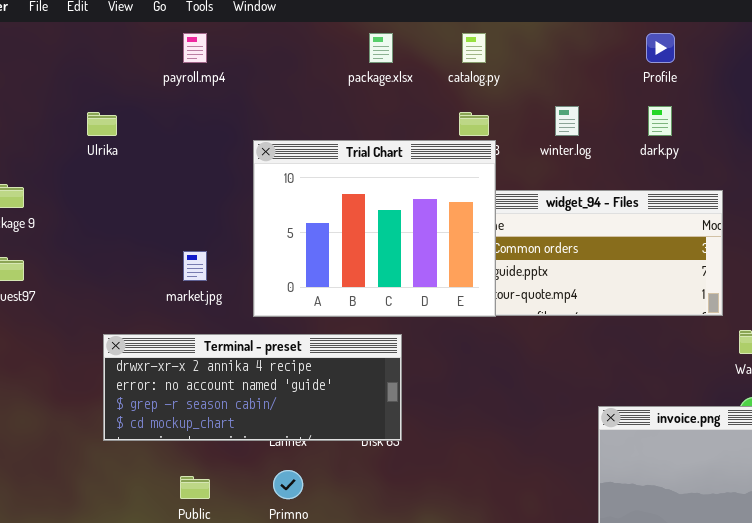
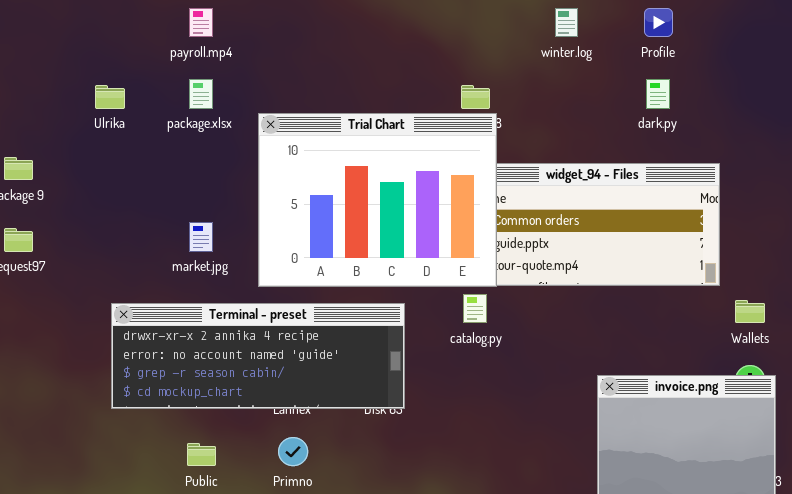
package.xlsx: [369,33,393,63] -> [189,79,213,109], moved
catalog.py: [462,33,486,63] -> [463,294,487,323], moved
winter.log: [555,106,579,136] -> [555,8,578,37], moved

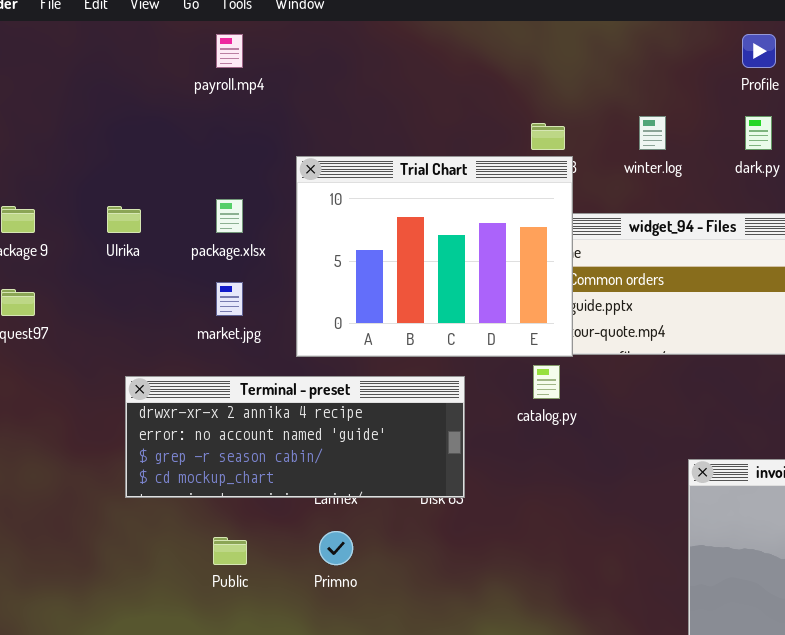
winter.log: [555,8,578,37] -> [639,116,666,150], moved
package.xlsx: [189,79,213,109] -> [216,199,243,233], moved
Ulrika: [95,85,125,109] -> [107,206,141,233], moved

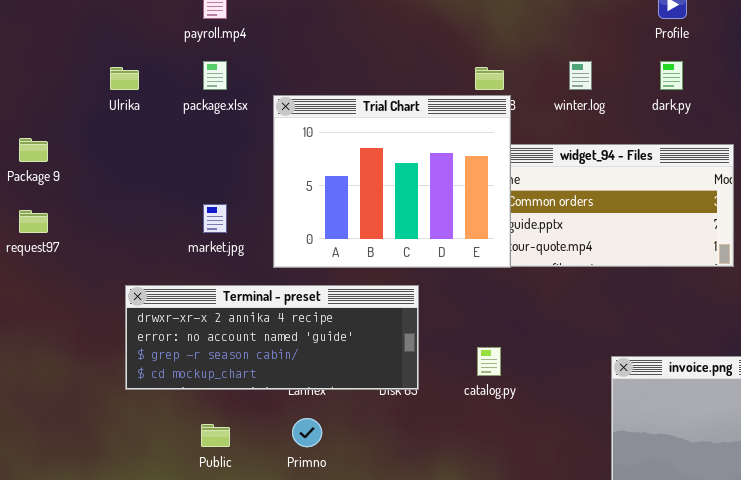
package.xlsx: [216,199,243,233] -> [203,61,227,90], moved
Ulrika: [107,206,141,233] -> [110,67,139,90], moved
catalog.py: [533,365,560,399] -> [477,347,501,376], moved

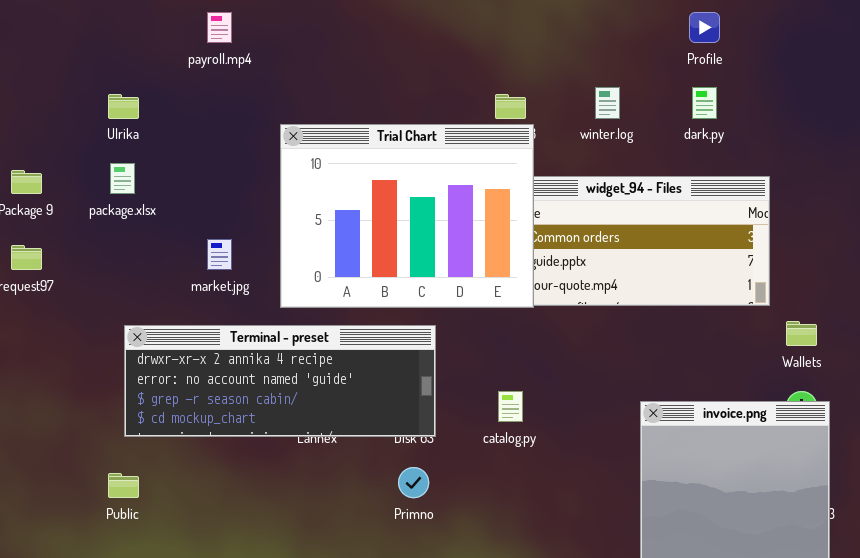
package.xlsx: [203,61,227,90] -> [110,163,135,194], moved
Primno: [292,418,322,447] -> [398,467,429,498], moved
Public: [201,424,230,447] -> [108,473,139,498], moved

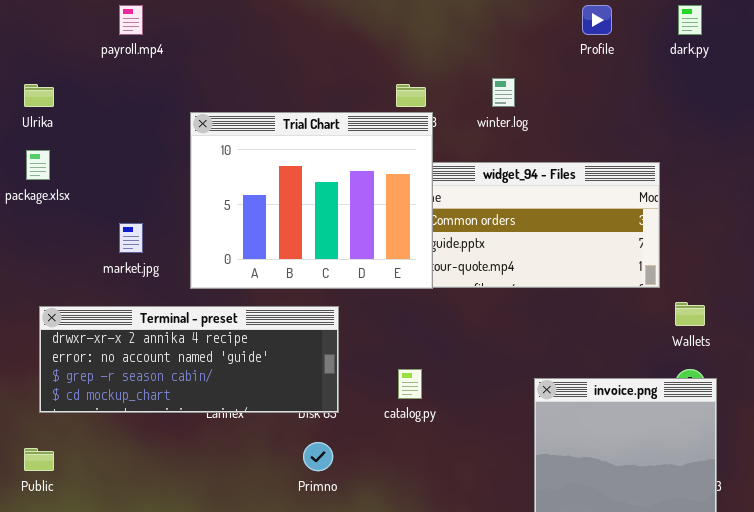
dark.py: [692,87,717,119] -> [678,5,702,35], moved

